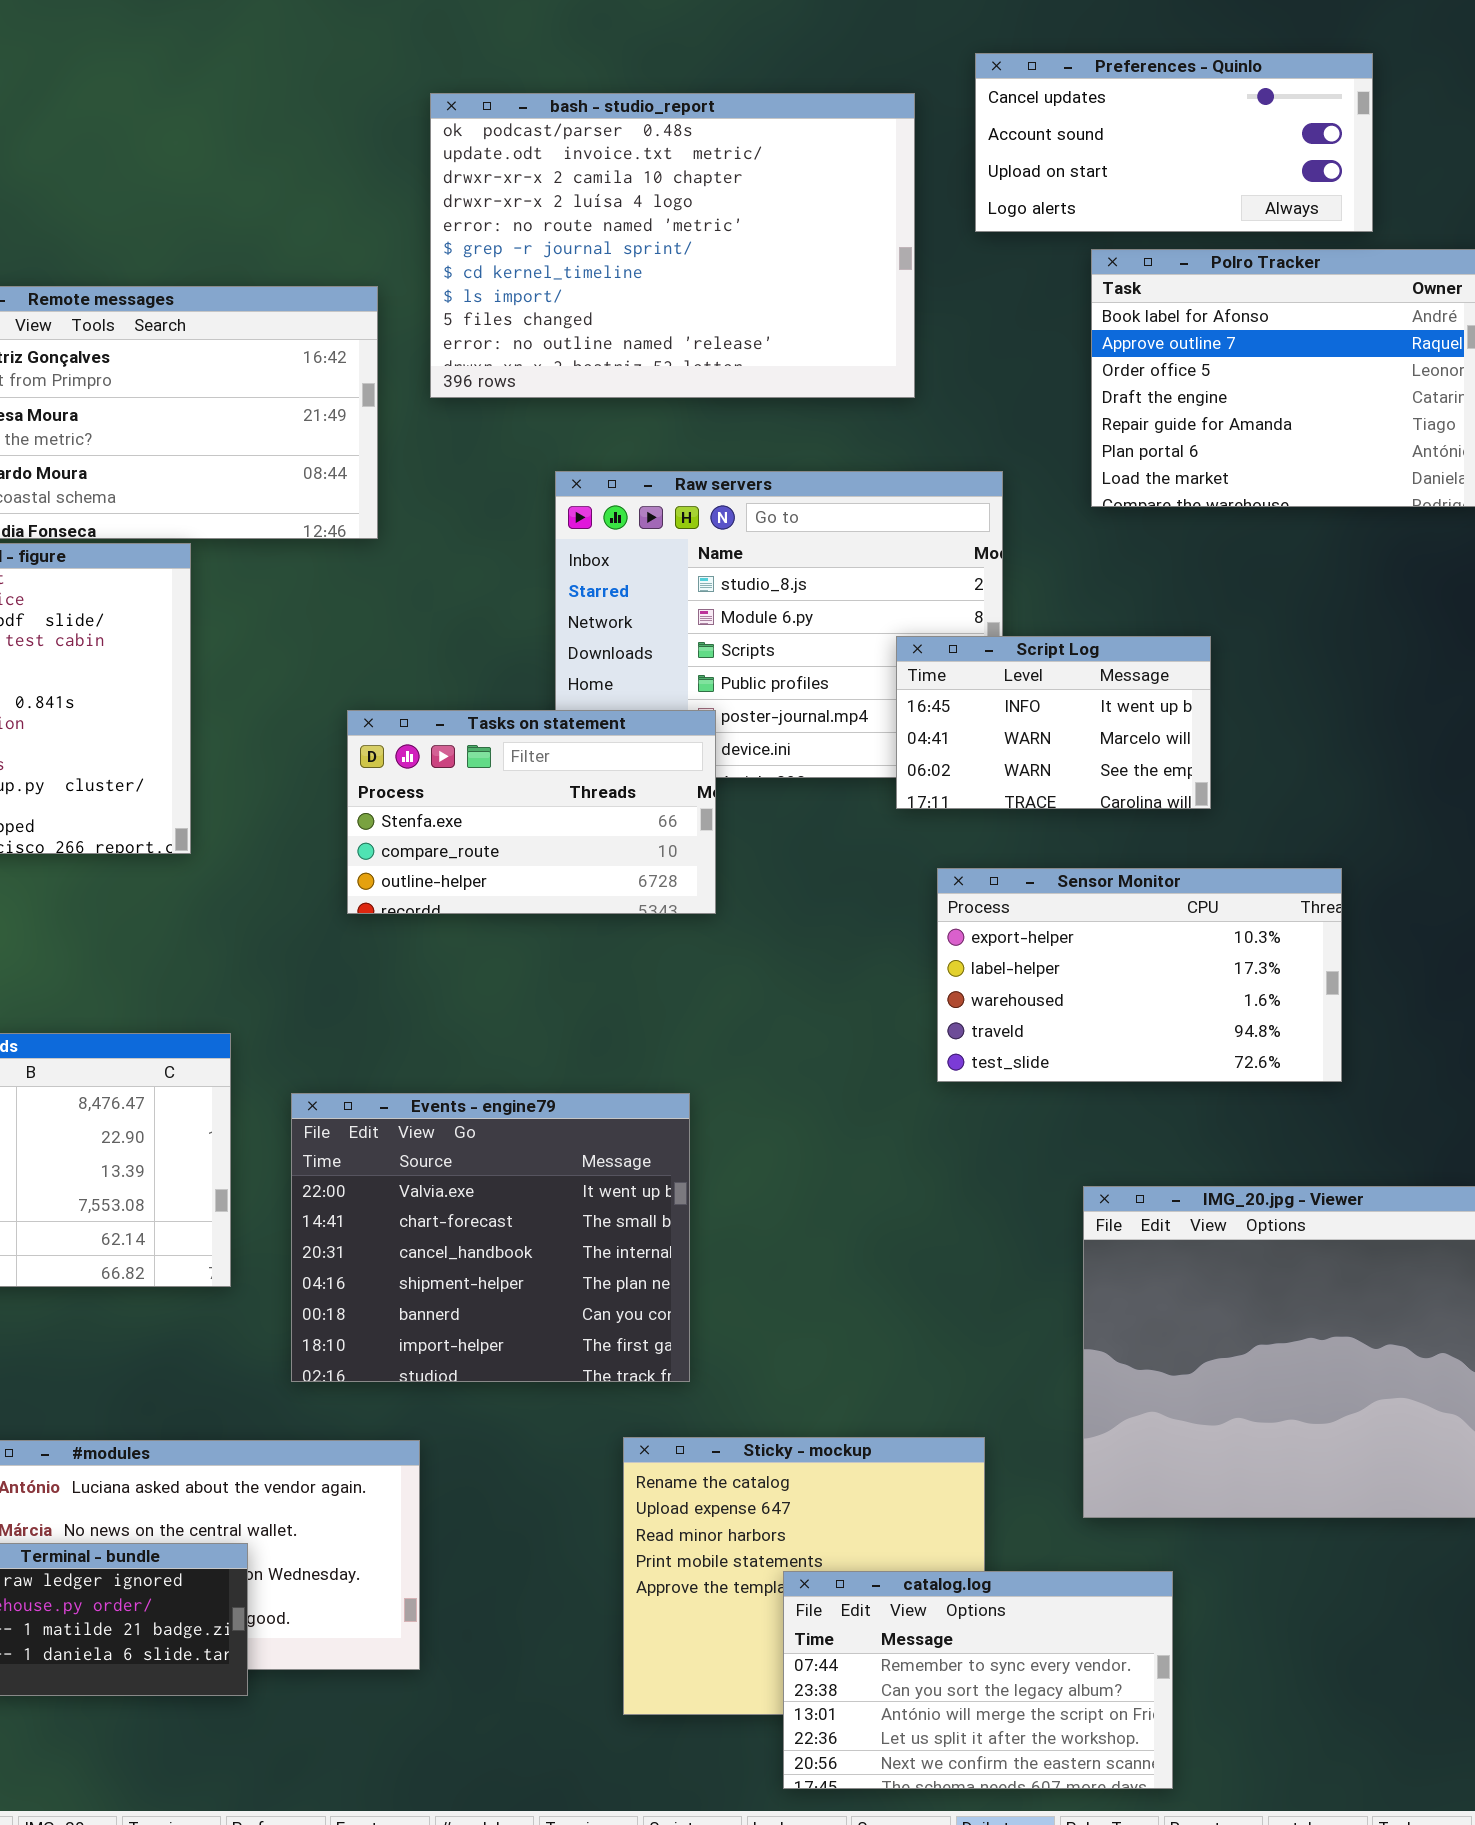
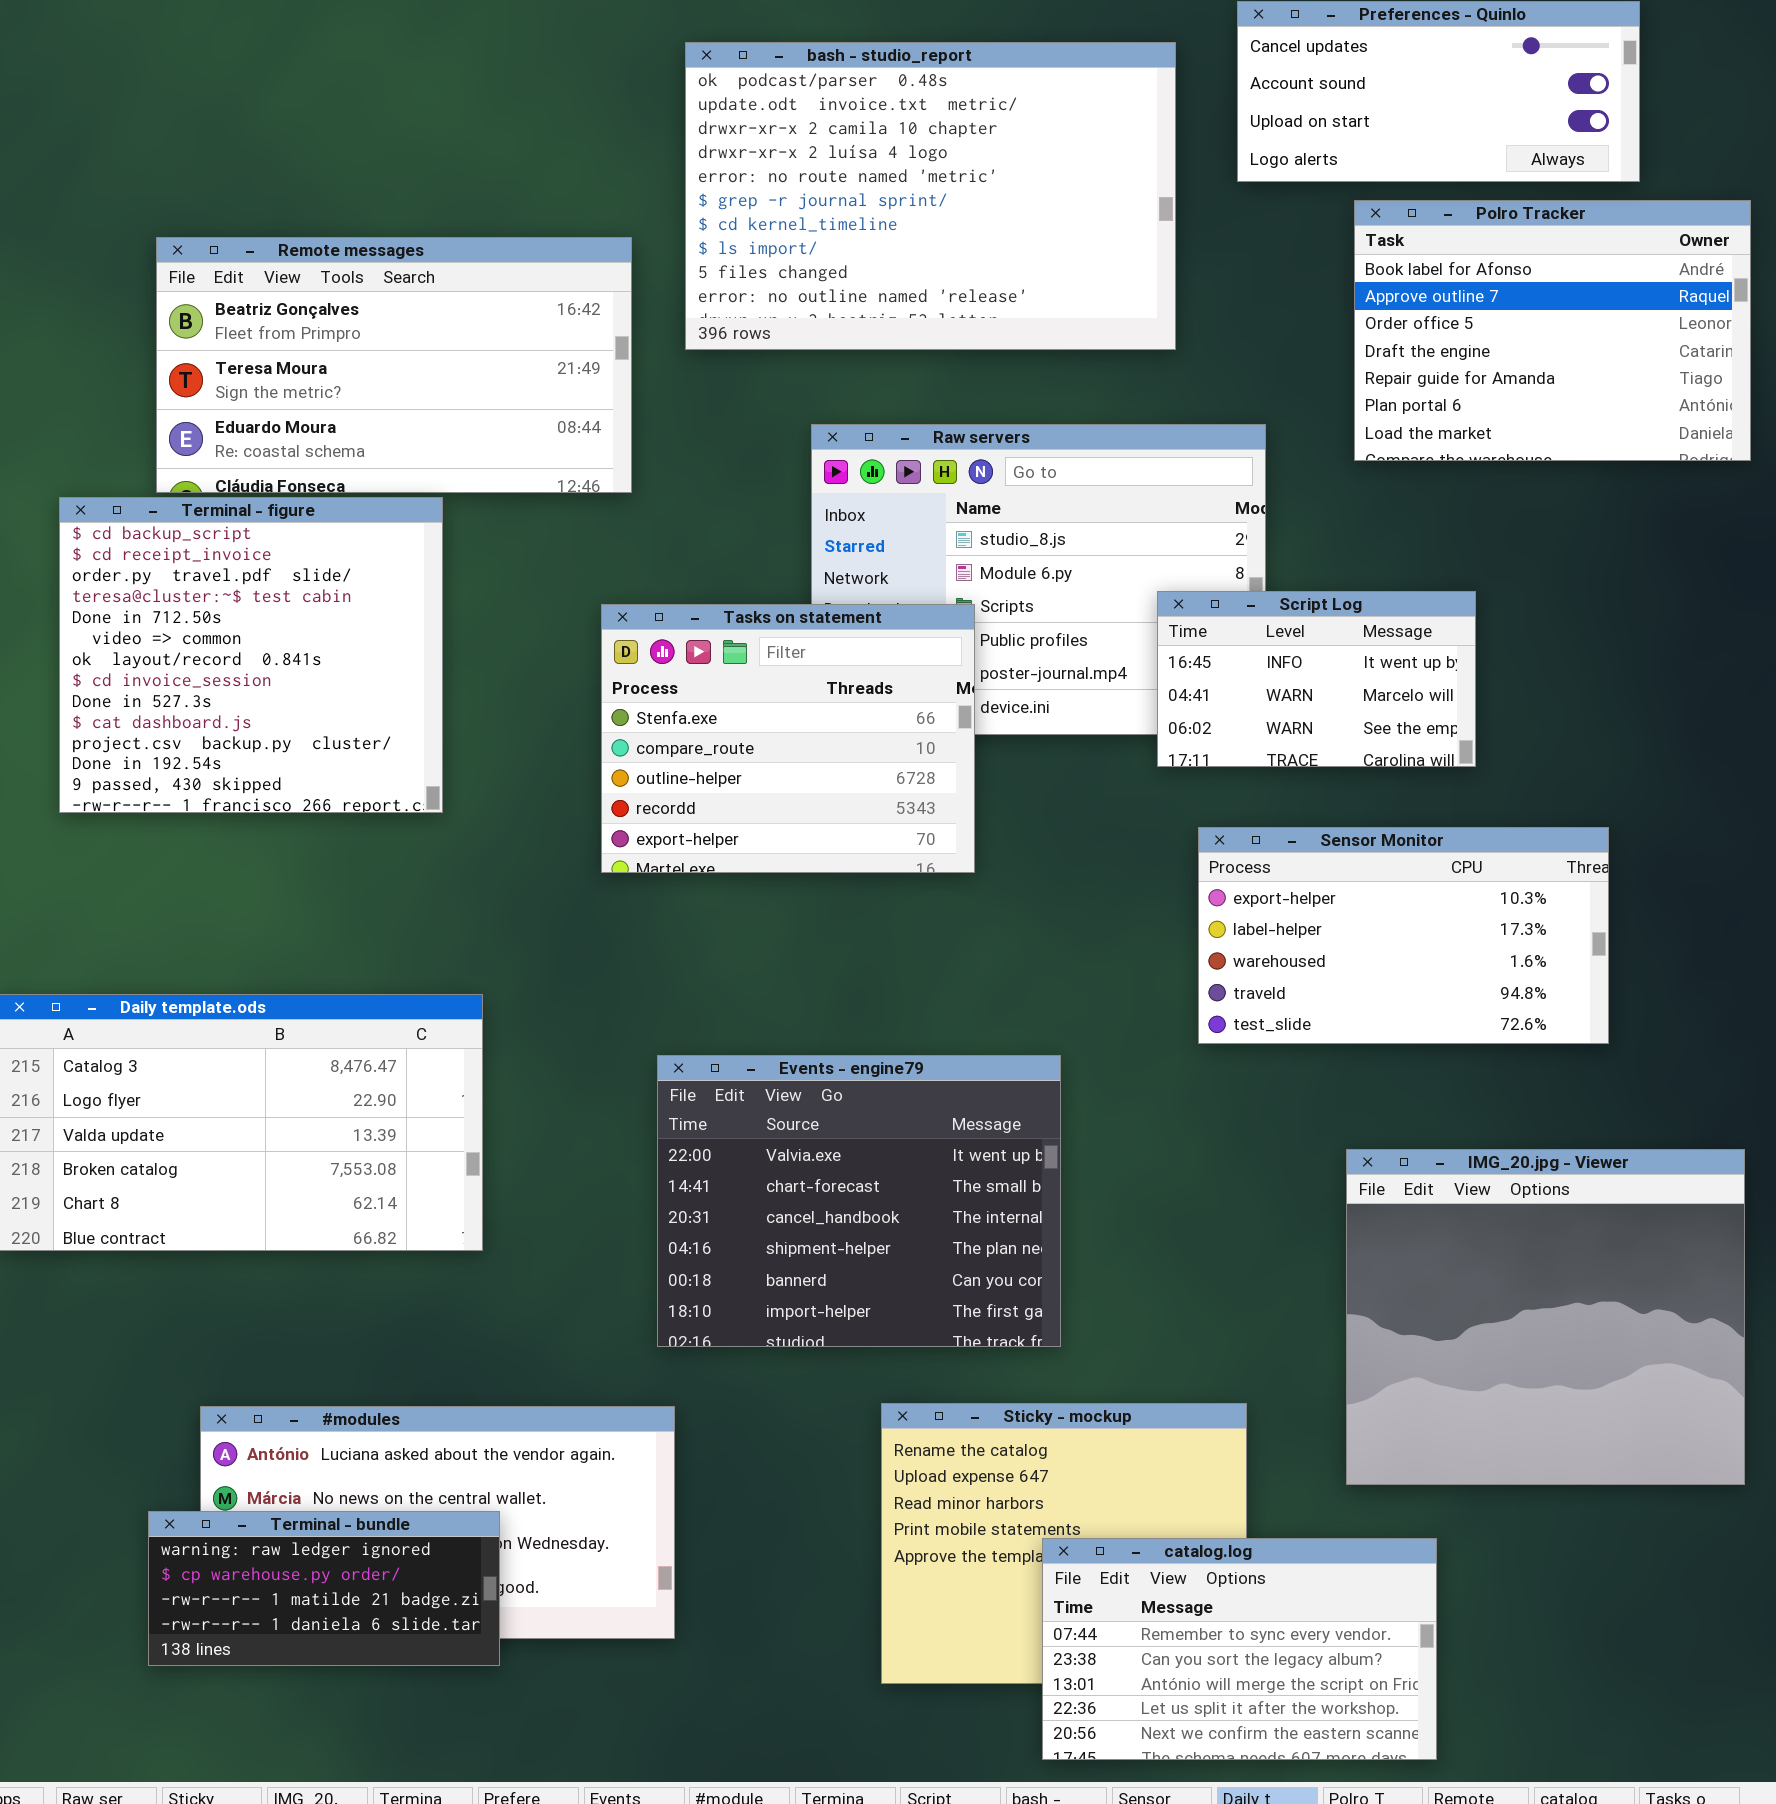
Tasks on statement: [347,710,716,914] -> [601,604,975,873], resized
Events - engine79: [291,1093,690,1382] -> [657,1055,1061,1347], moved

